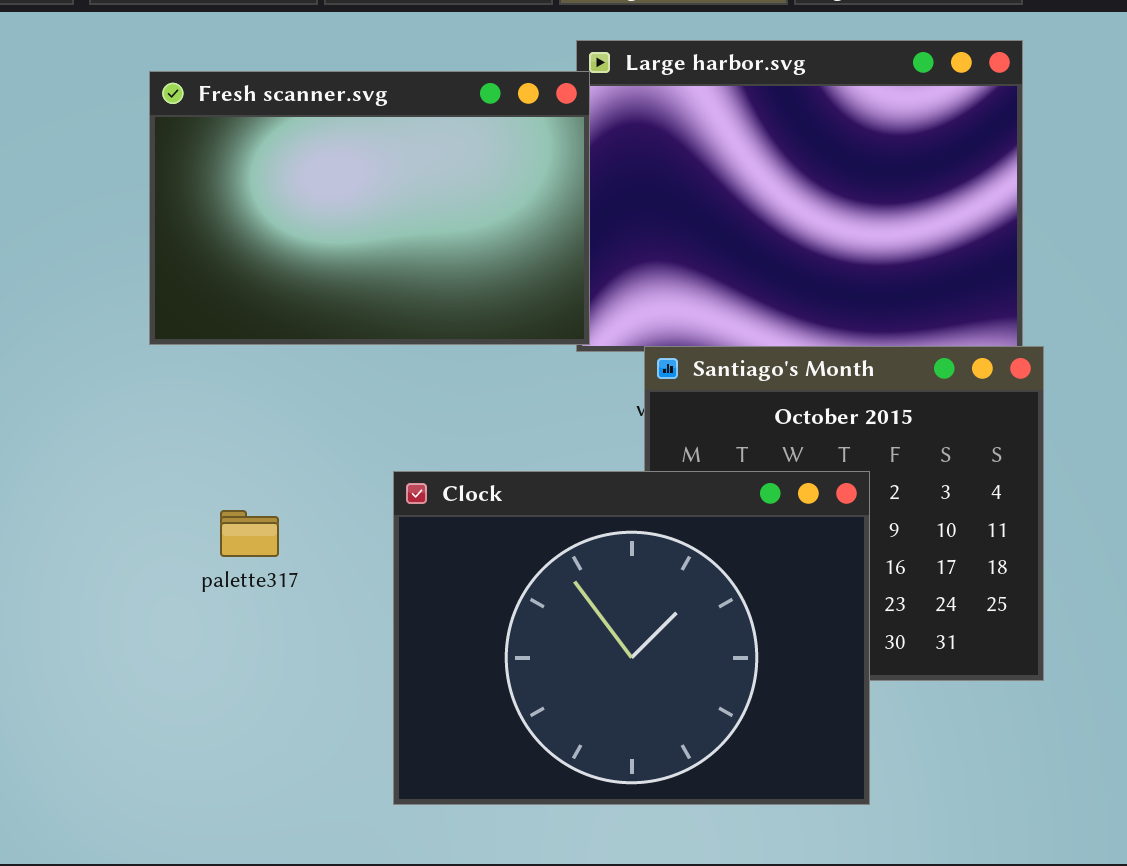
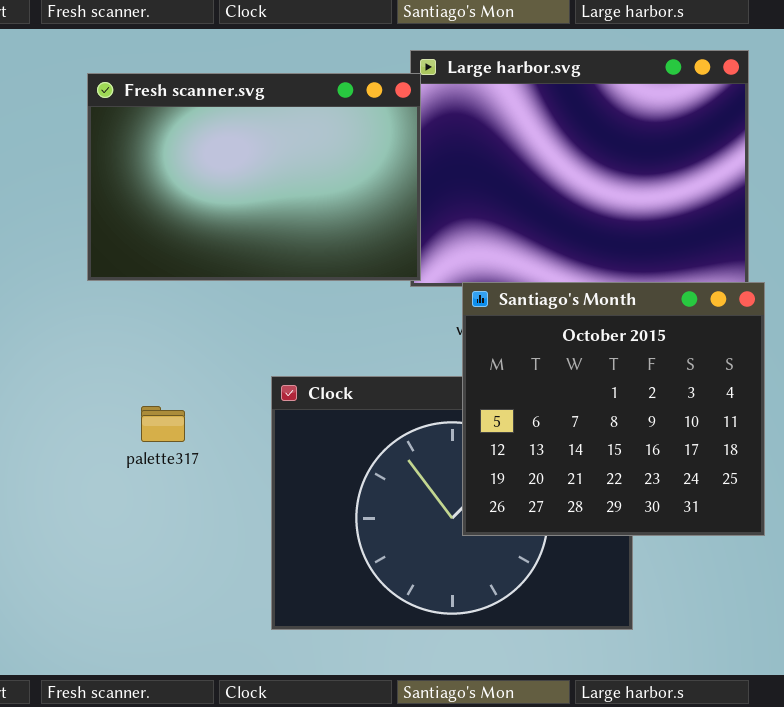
Santiago's Month: [644,346,1044,681] -> [462,282,765,536], raised

